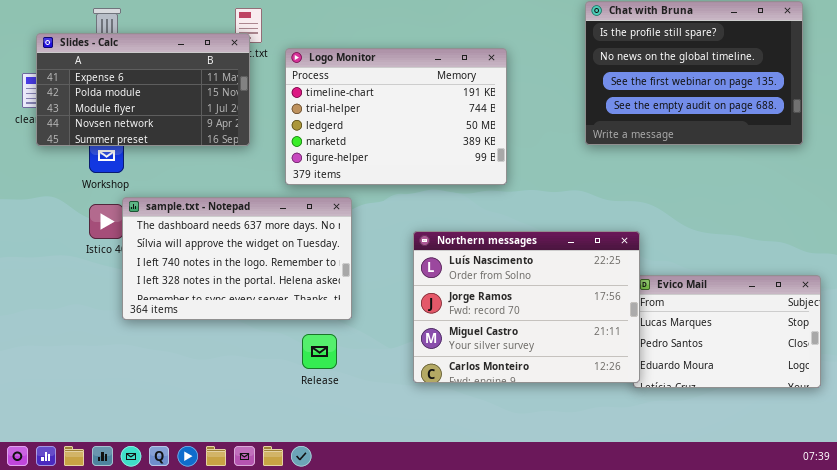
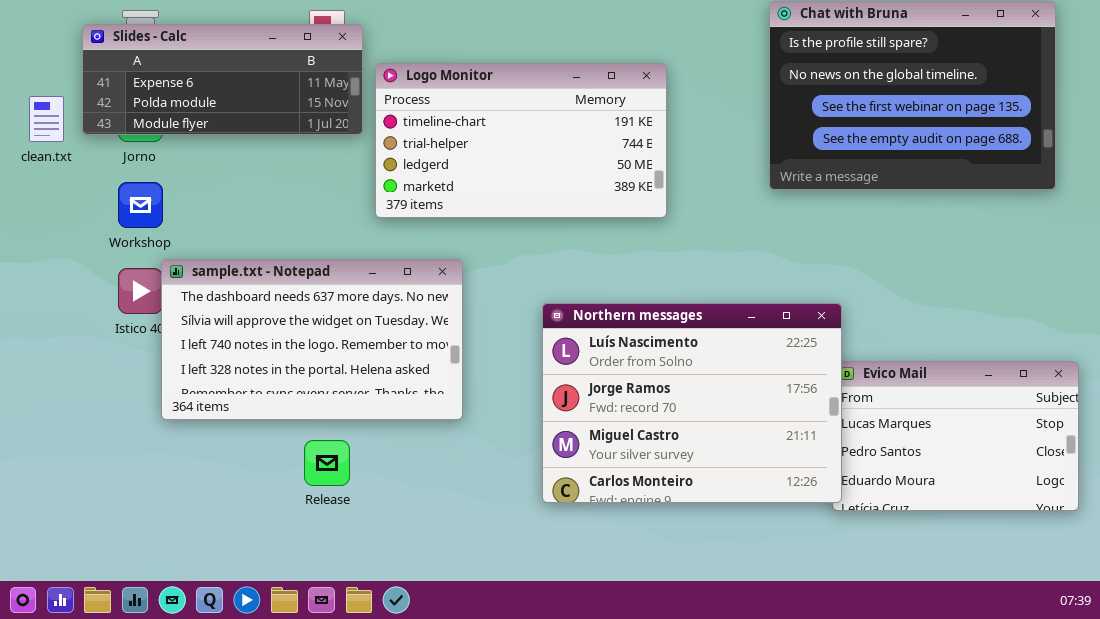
Slides - Calc: [36,33,250,146] -> [82,24,363,135], moved, resized
Logo Monitor: [285,48,507,185] -> [375,63,667,218], resized
Release: [302,334,337,369] -> [304,440,350,486], moved

